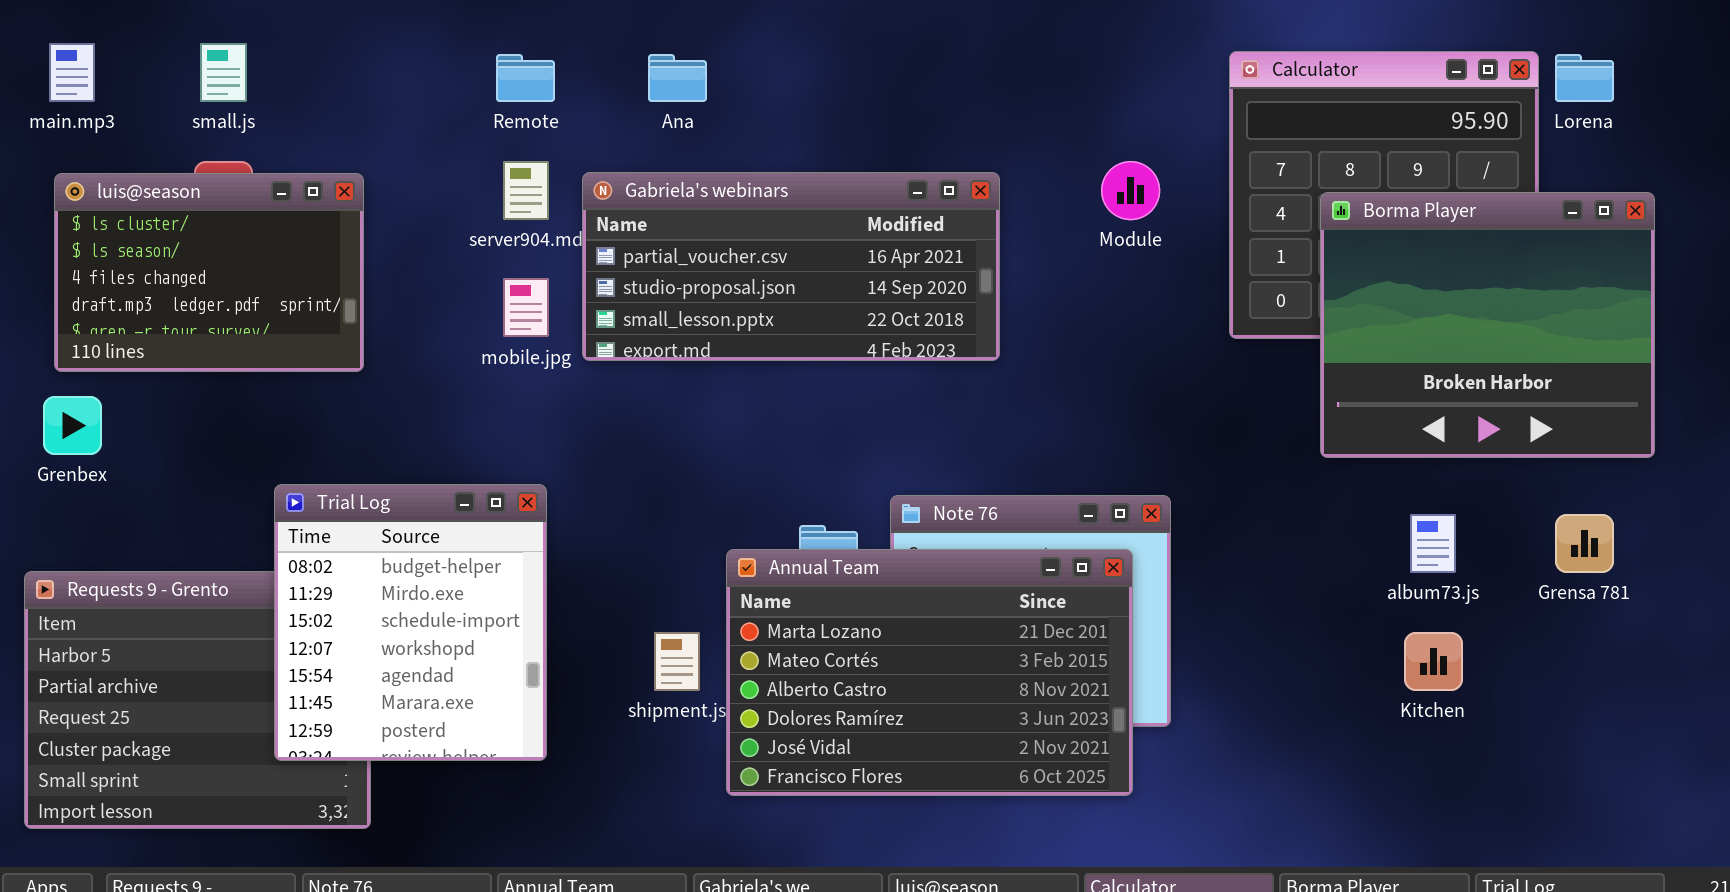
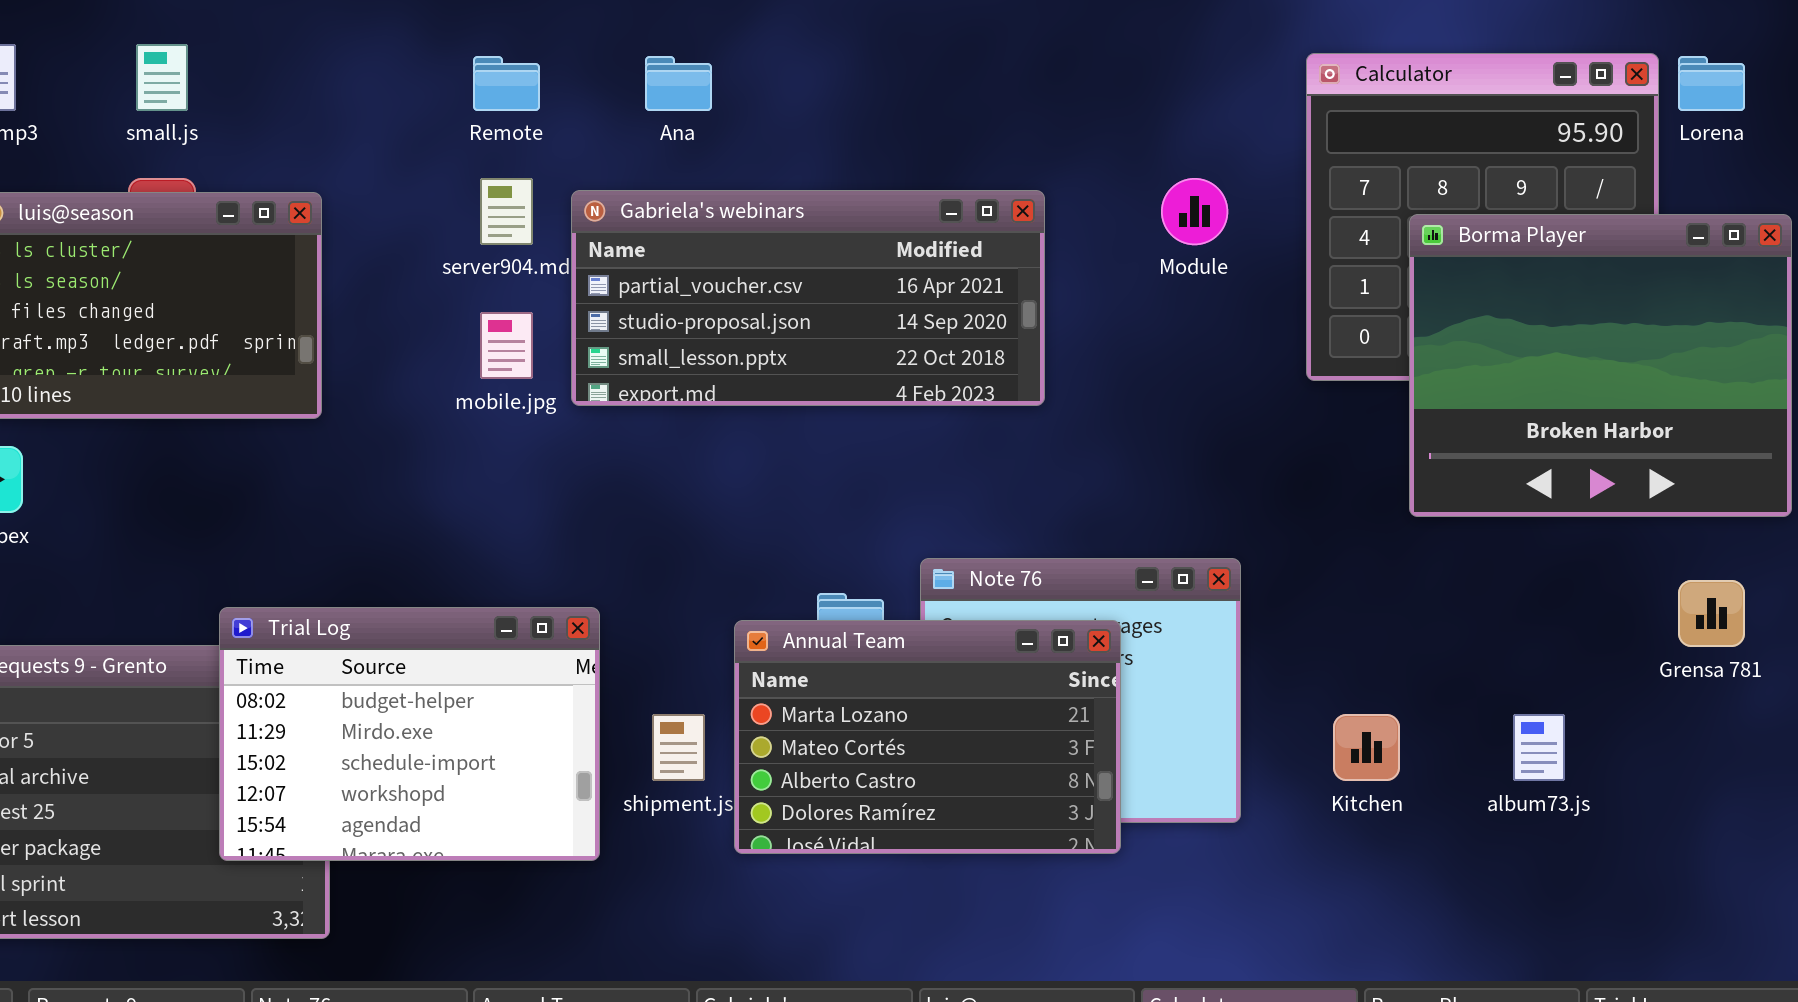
Trial Log: [274,484,547,761] -> [219,607,600,861], resized
album73.js: [1410,514,1456,573] -> [1513,714,1565,781], moved
Annual Team: [726,549,1133,796] -> [734,620,1121,854], resized
Kitchen: [1404,632,1463,691] -> [1333,714,1400,781], moved

